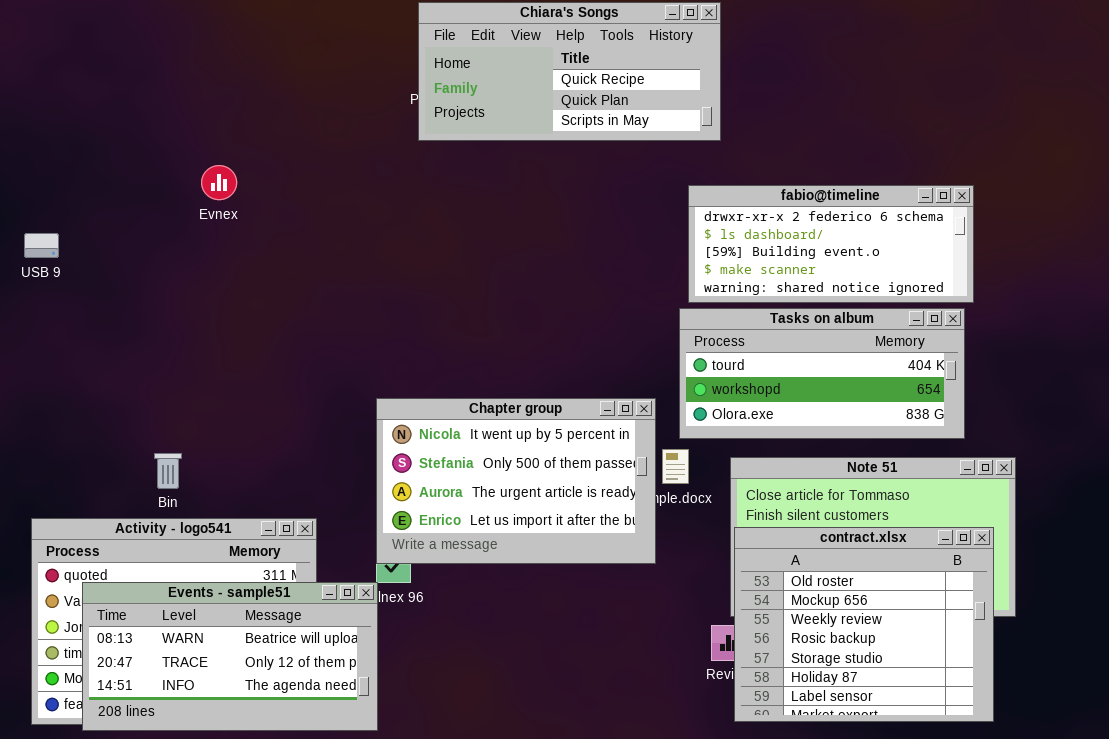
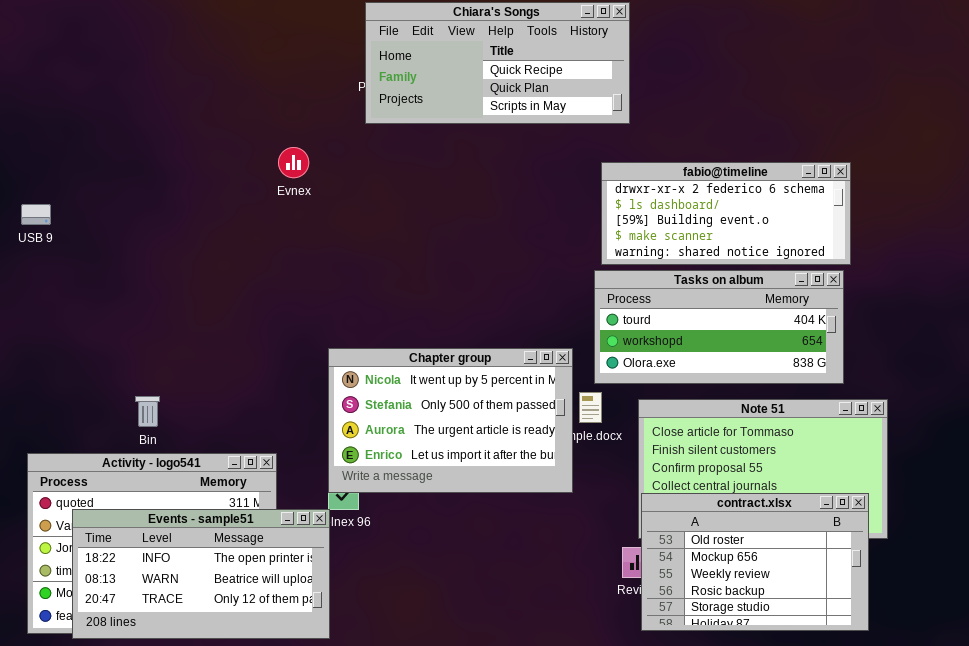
Evnex: [201,165,237,200] -> [278,147,309,178], moved
contract.xlsx: [734,527,994,722] -> [641,493,869,631], resized
Events - sample51: [82,582,378,731] -> [72,509,330,639], scrolled up 1 row

